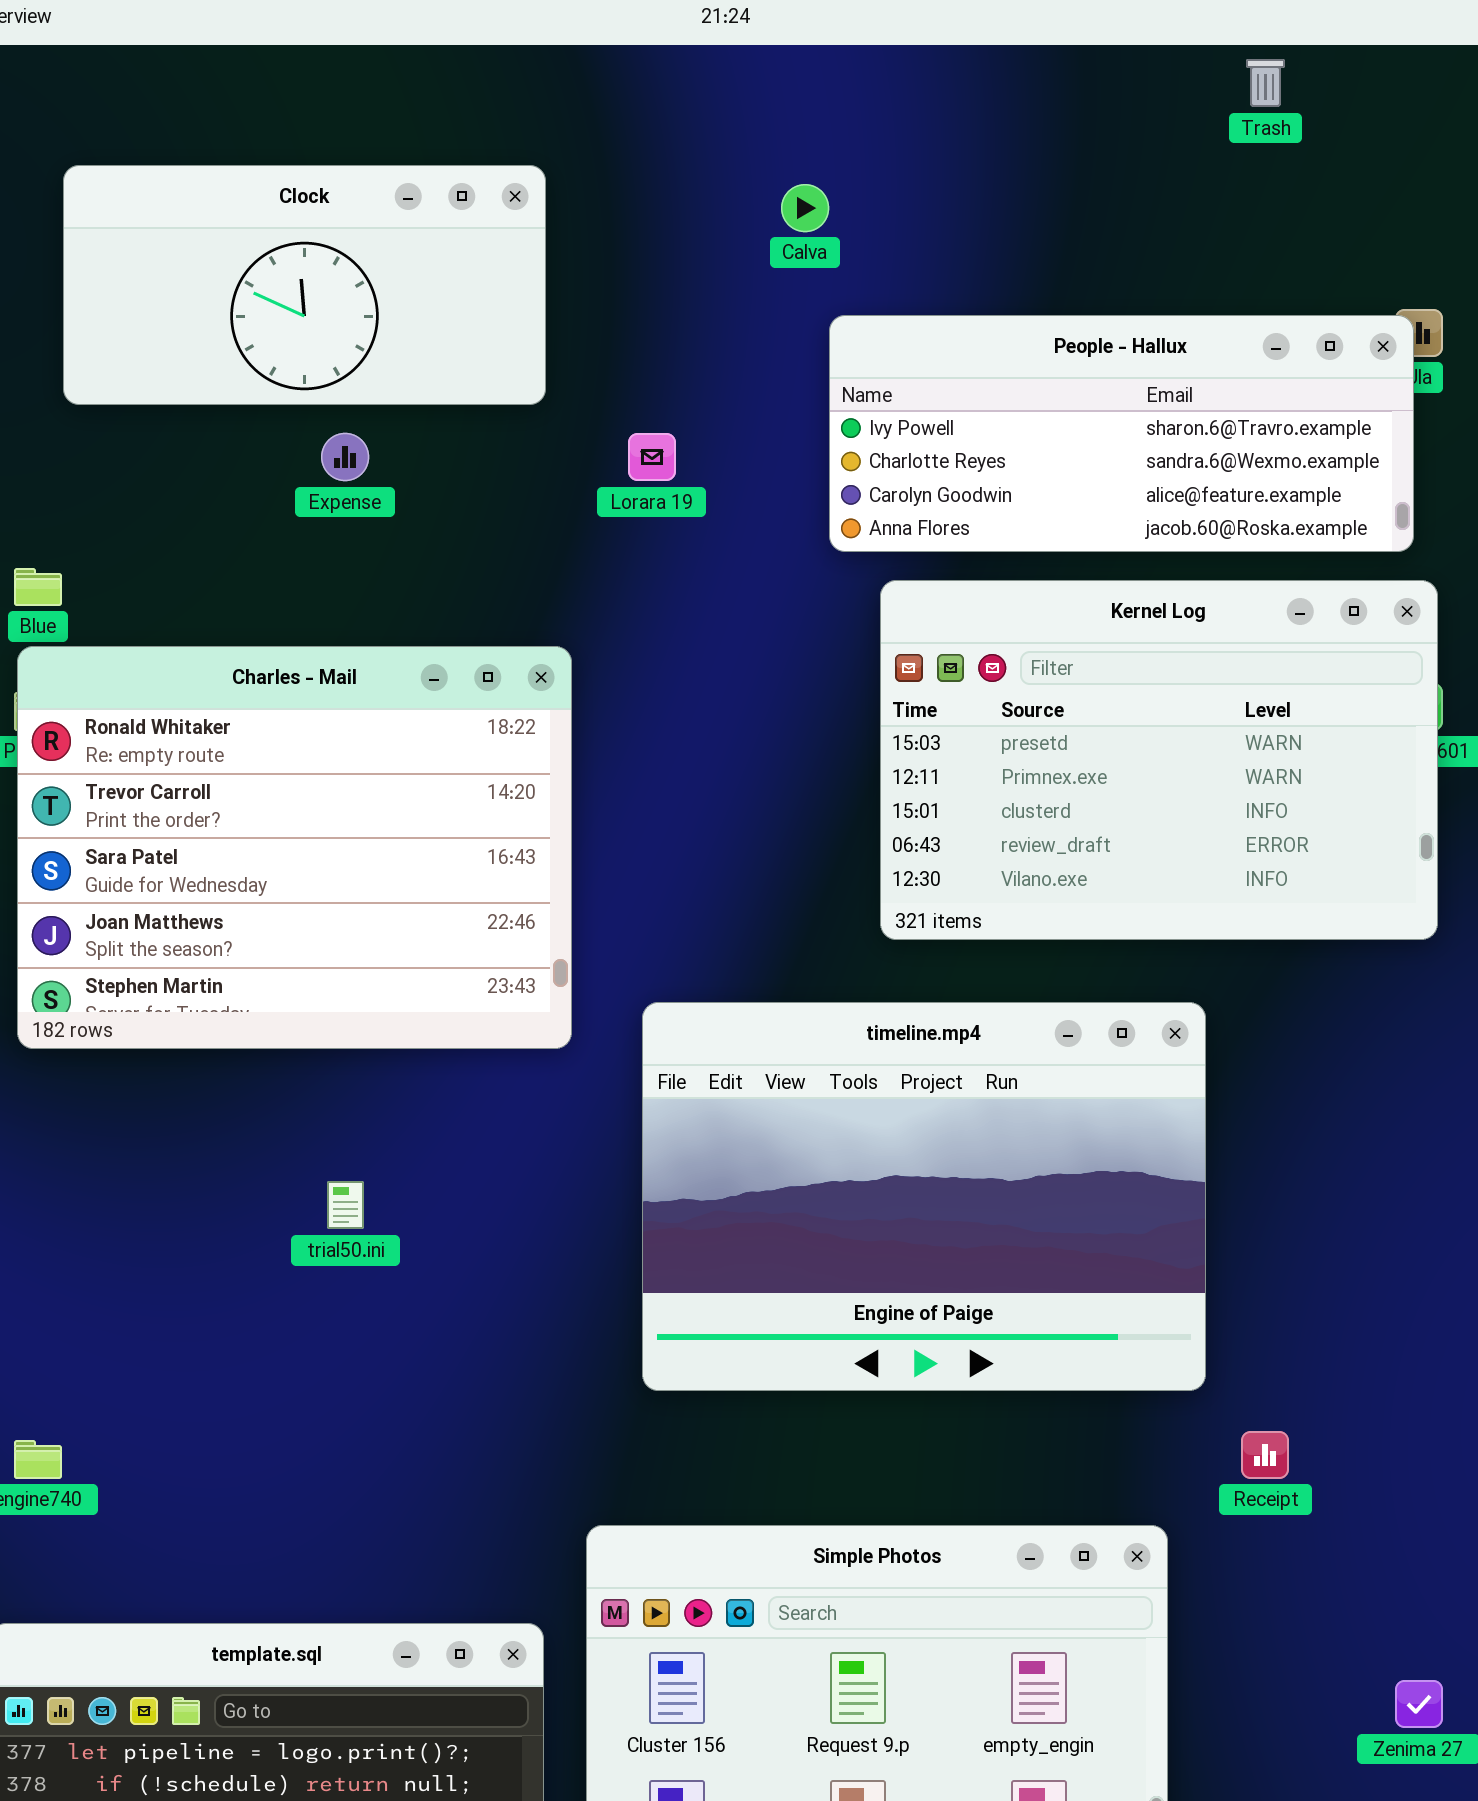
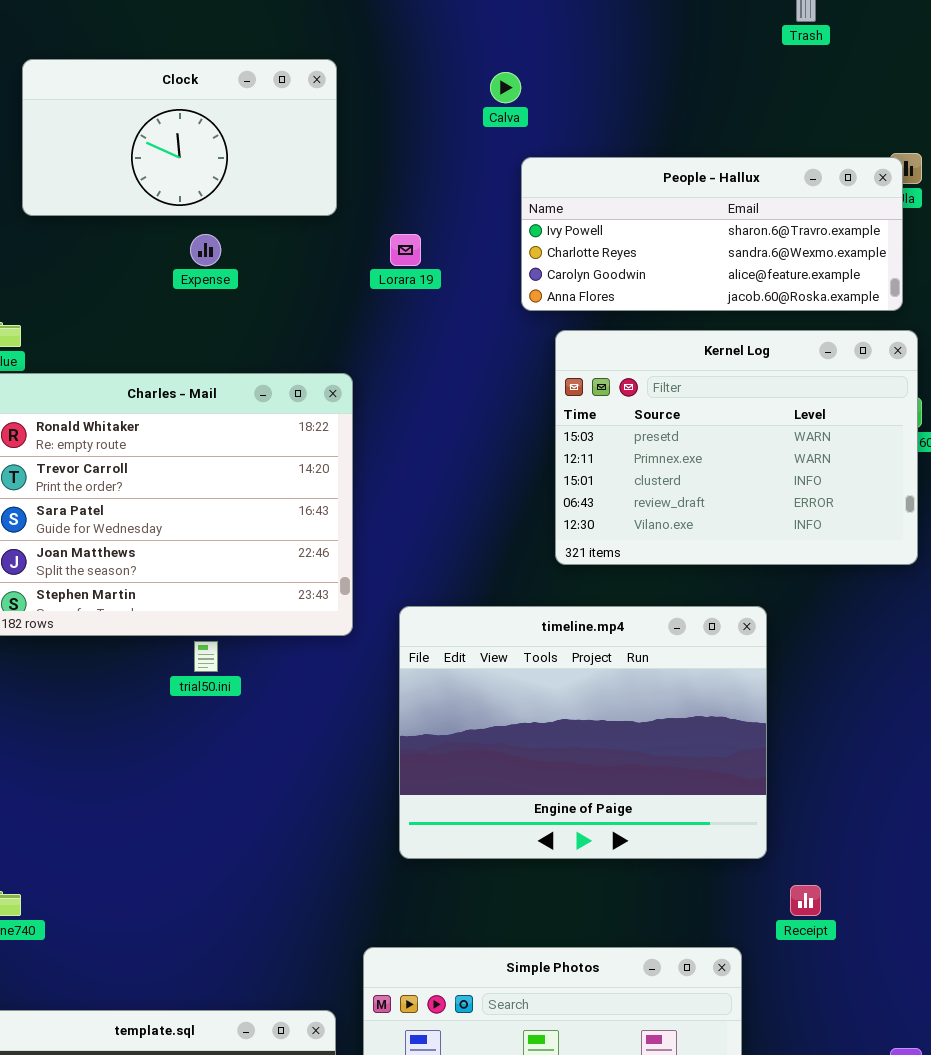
trial50.ini: [327,1181,364,1229] -> [194,641,218,672], moved

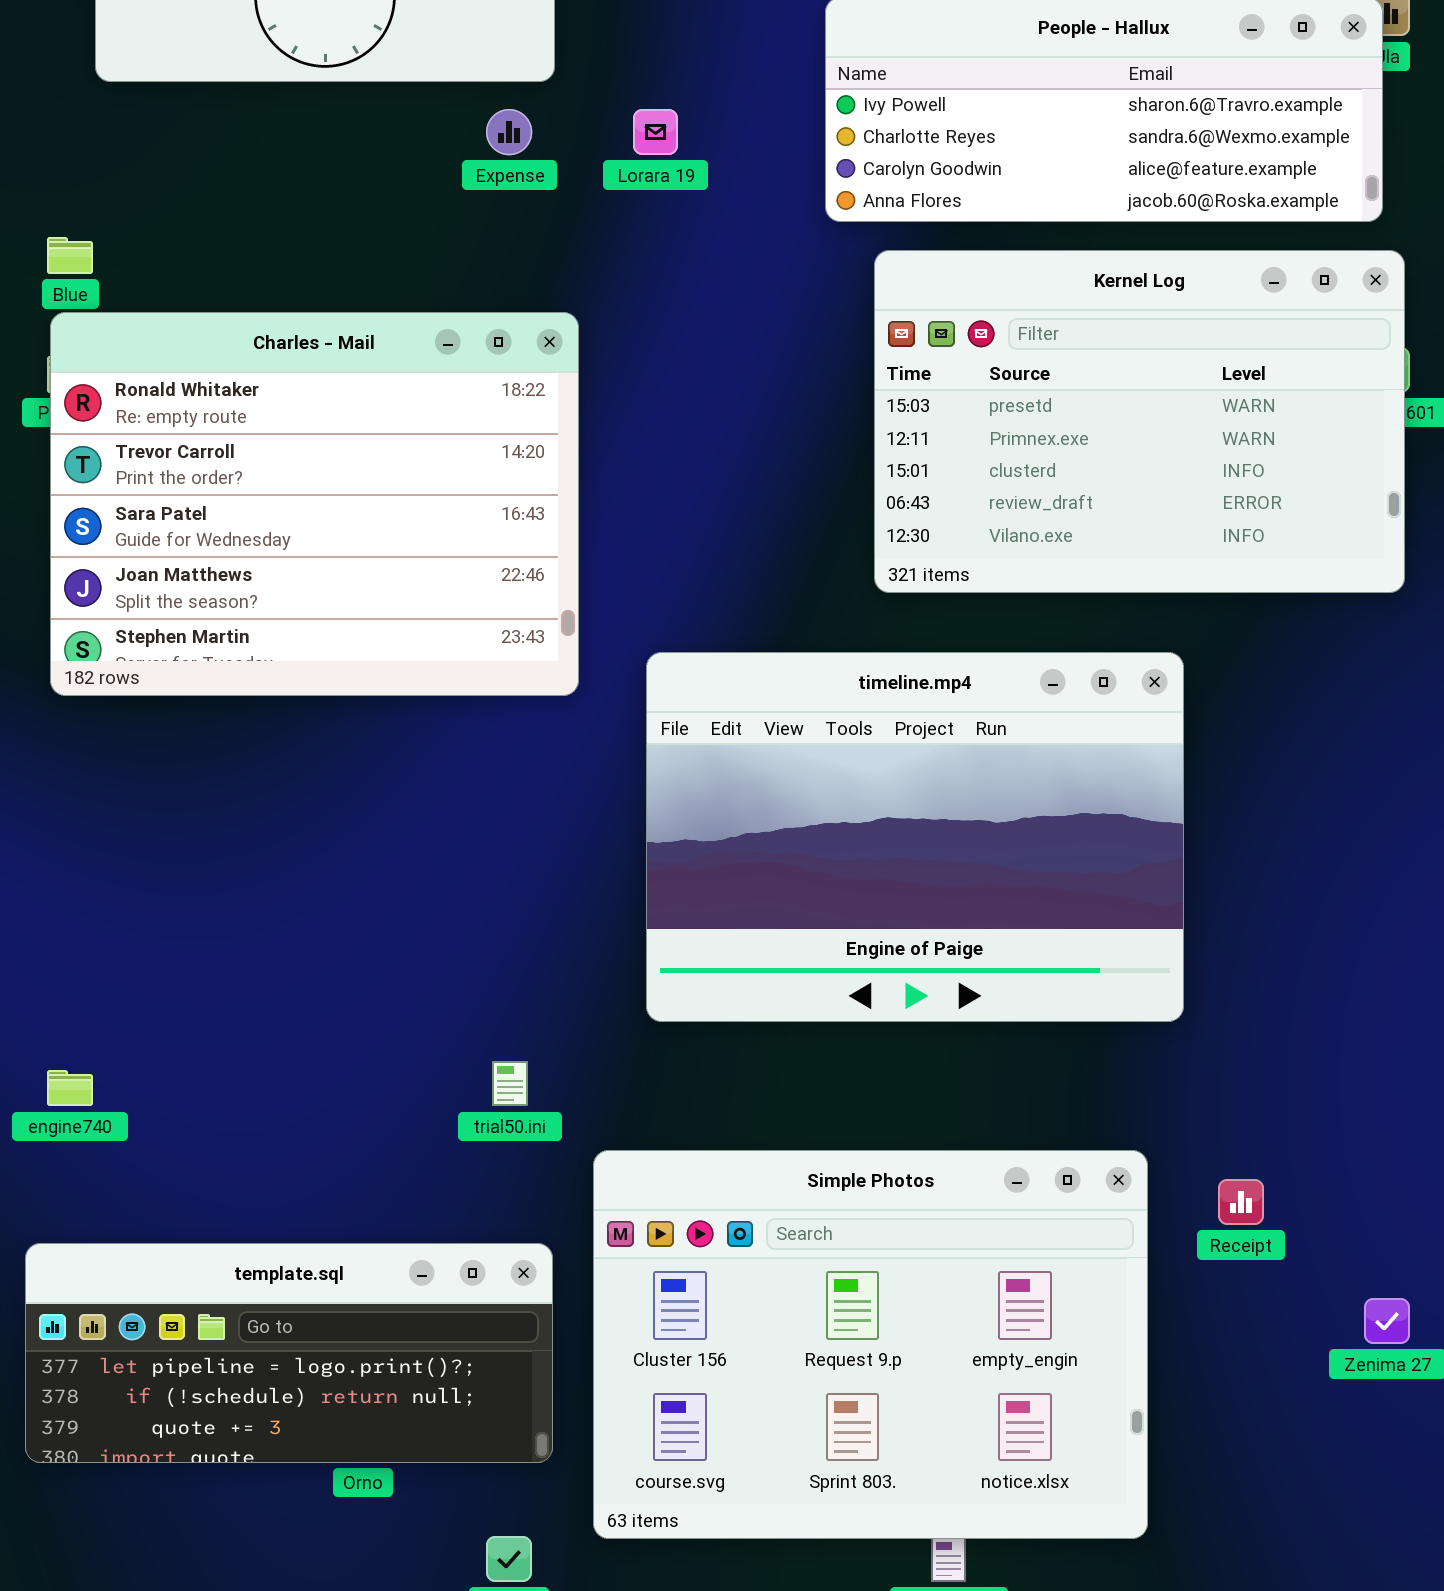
Expense: [190,234,221,266] -> [486,109,532,155], moved
trial50.ini: [194,641,218,672] -> [492,1061,528,1106], moved
Receipt: [790,885,821,916] -> [1218,1179,1264,1225], moved

